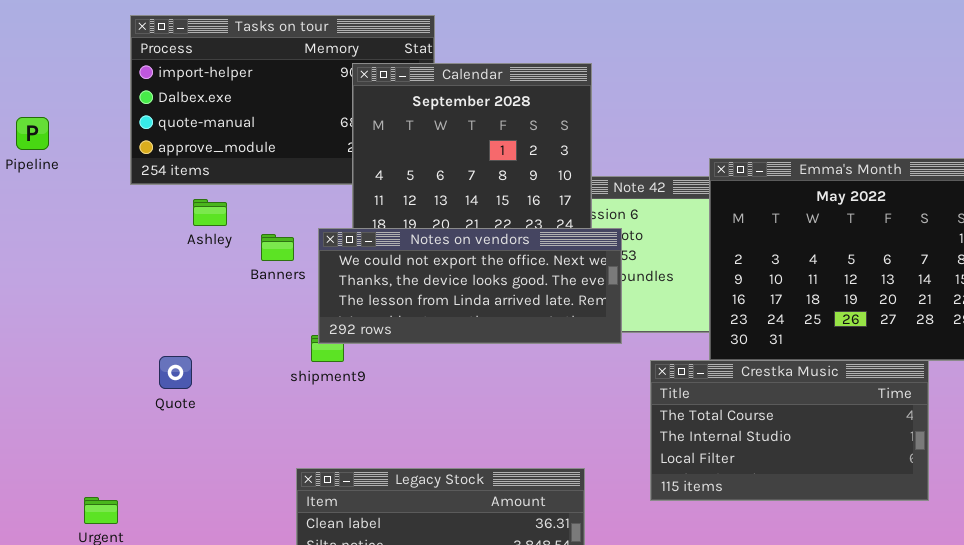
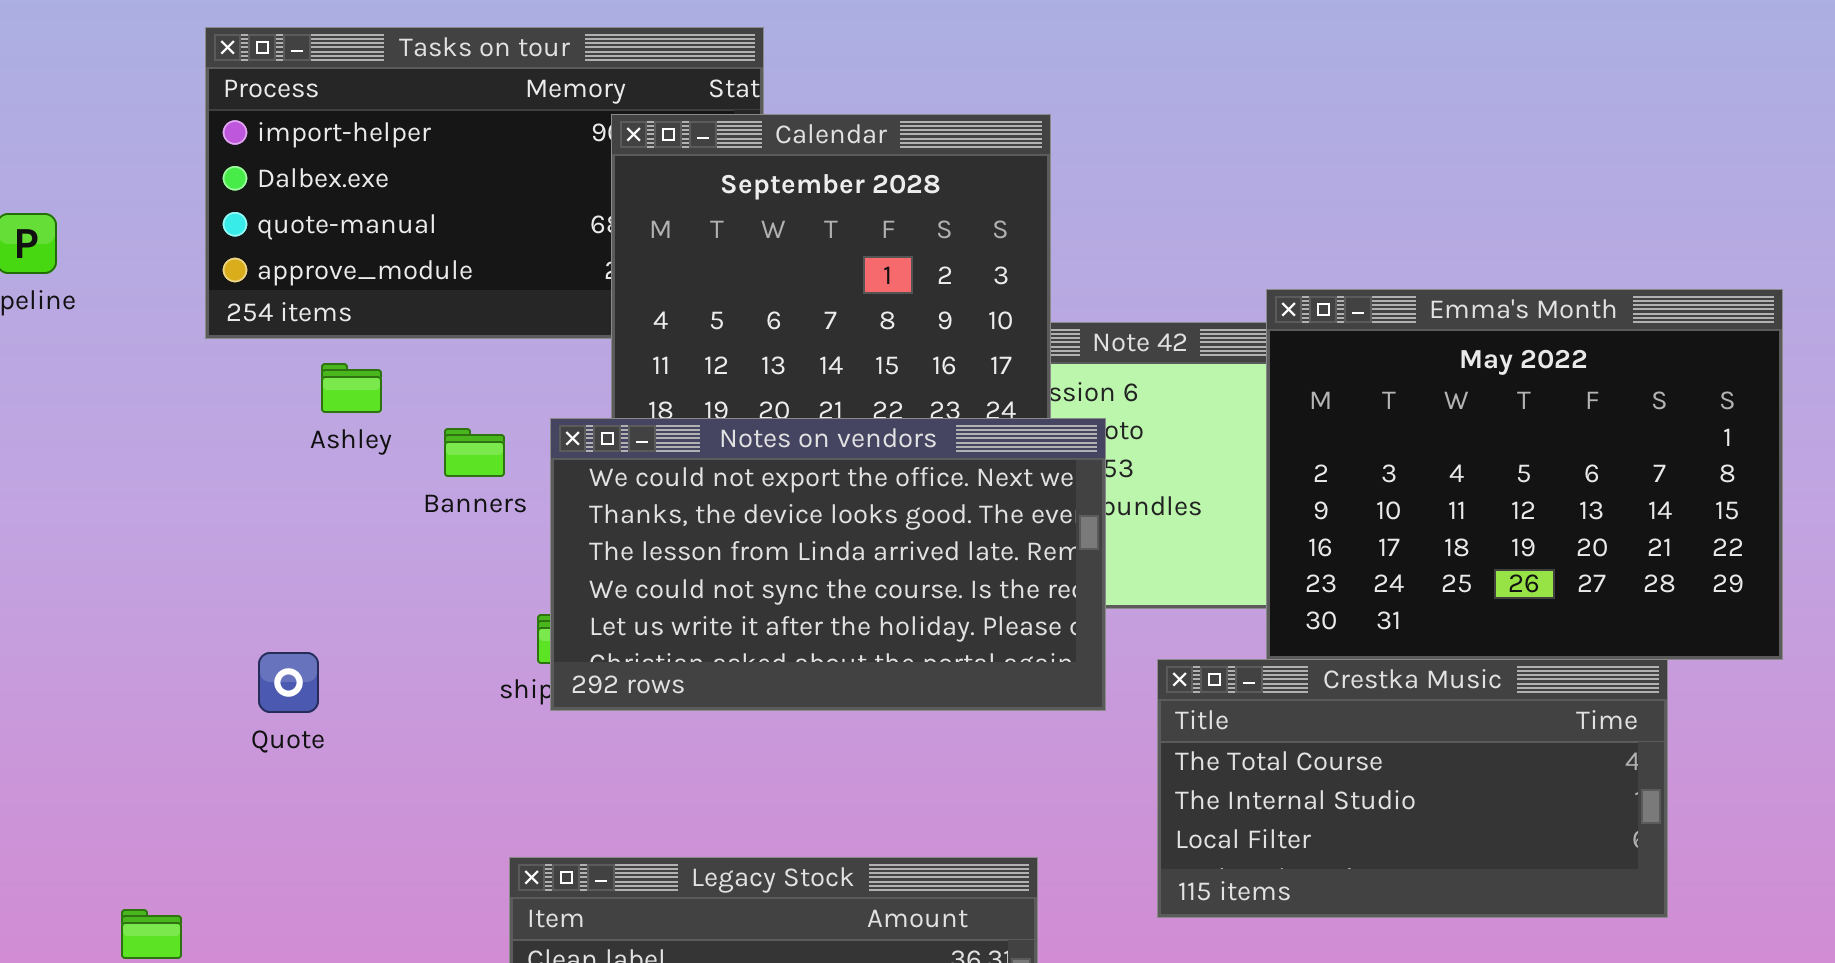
Notes on vendors: [318,228,622,344] -> [550,418,1106,711], resized

